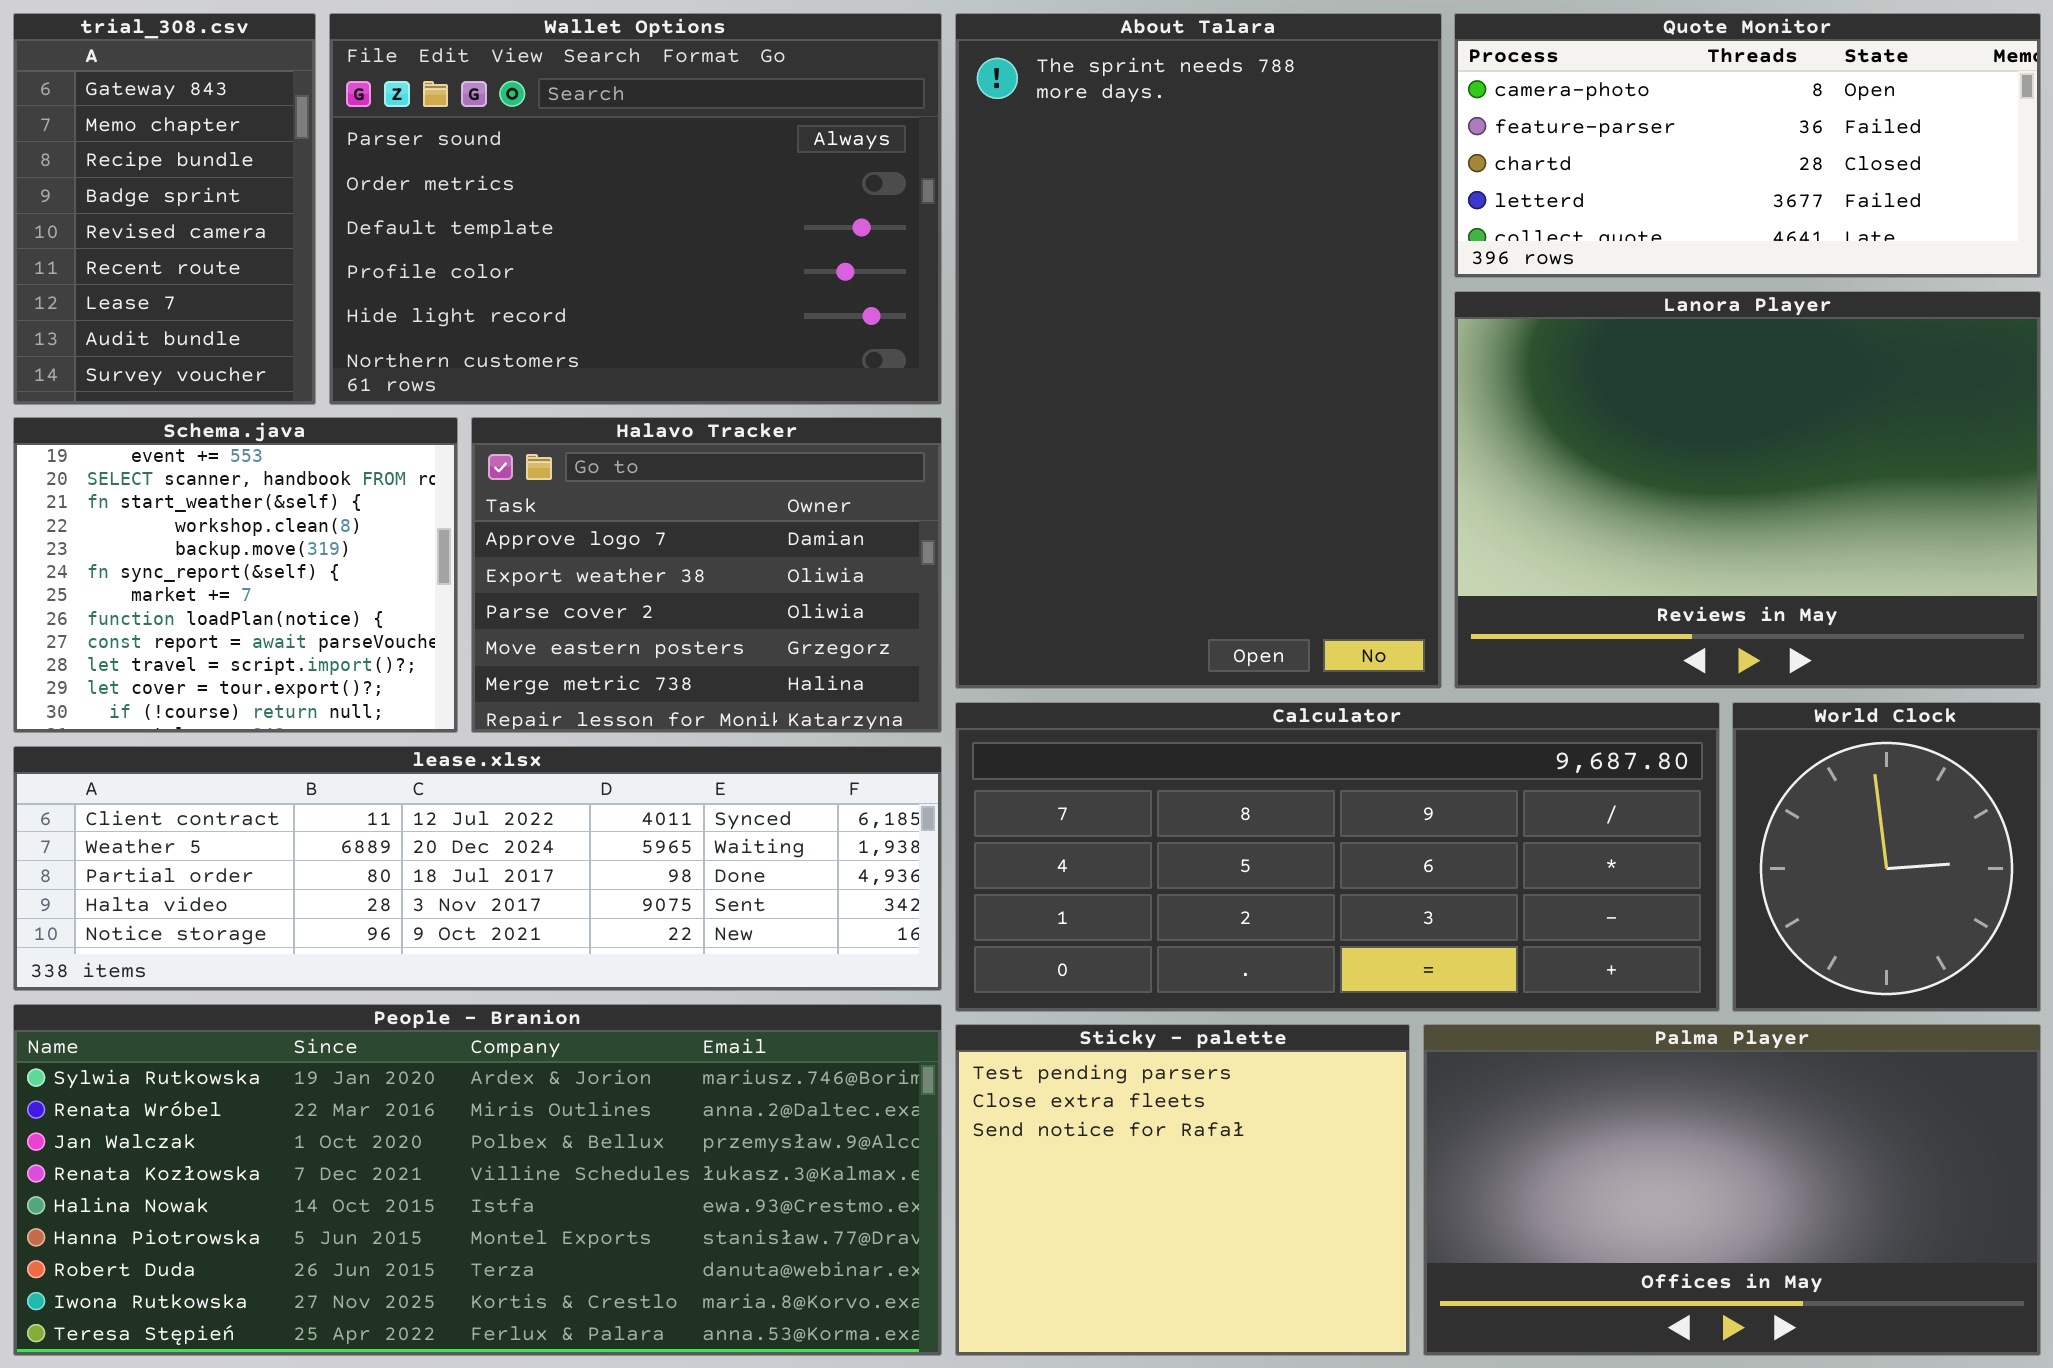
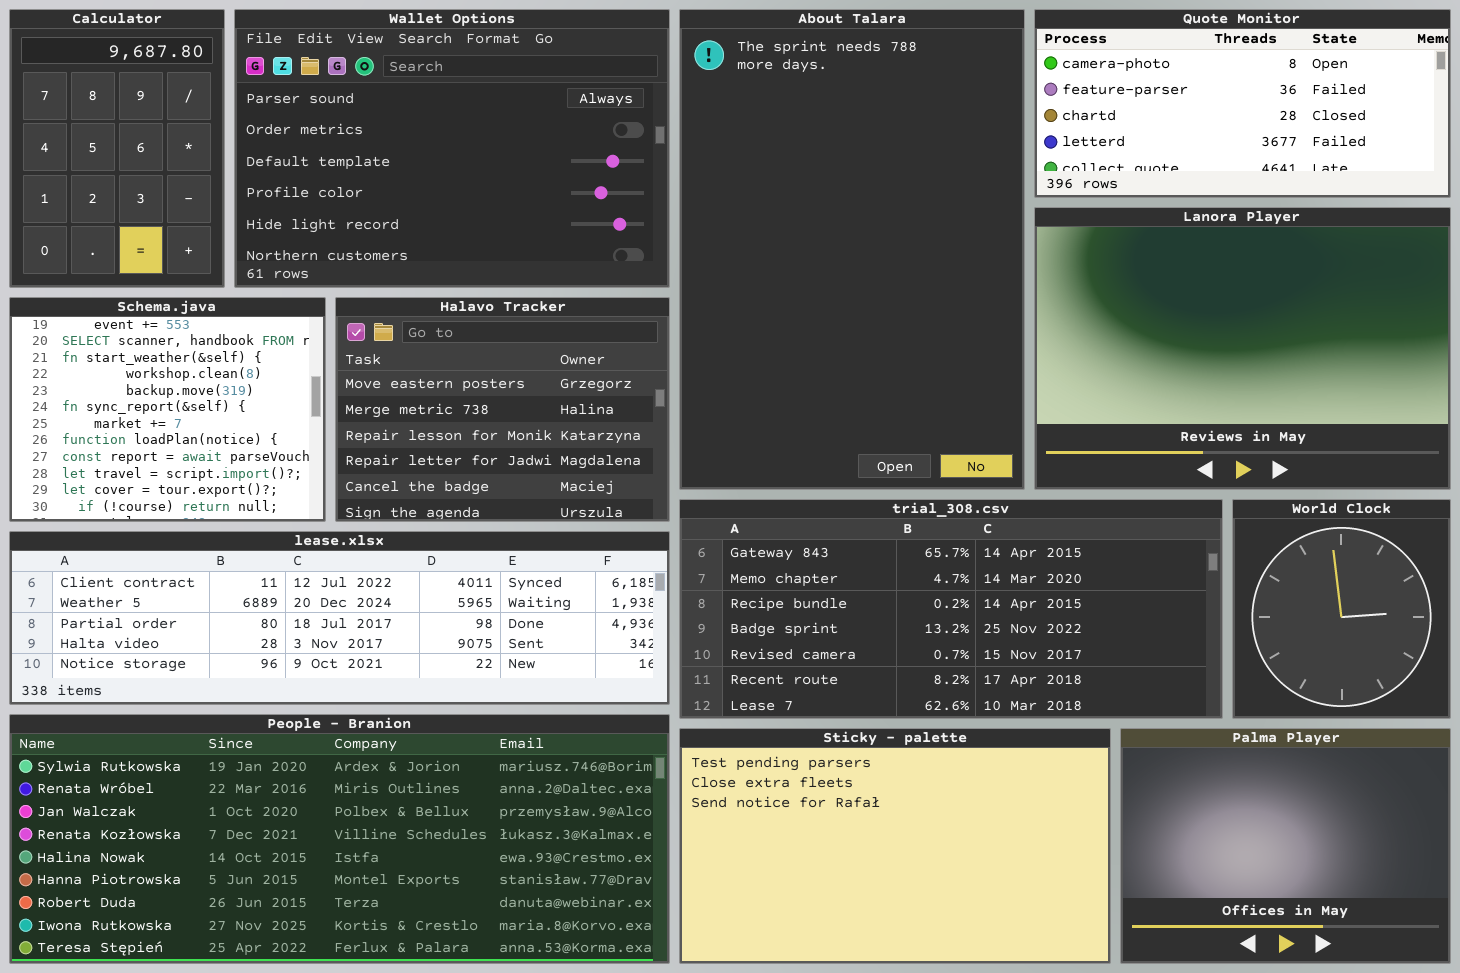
trial_308.csv: [13,13,316,405] -> [679,499,1223,719], moved, resized
Halavo Tracker: [471,417,942,733] -> [335,297,670,522], scrolled down 3 rows
Calculator: [955,702,1720,1012] -> [9,9,225,288], moved, resized
Sticky - palette: [955,1024,1410,1356] -> [679,728,1111,964], resized
Palma Player: [1423,1024,2041,1356] -> [1120,728,1451,964], resized

